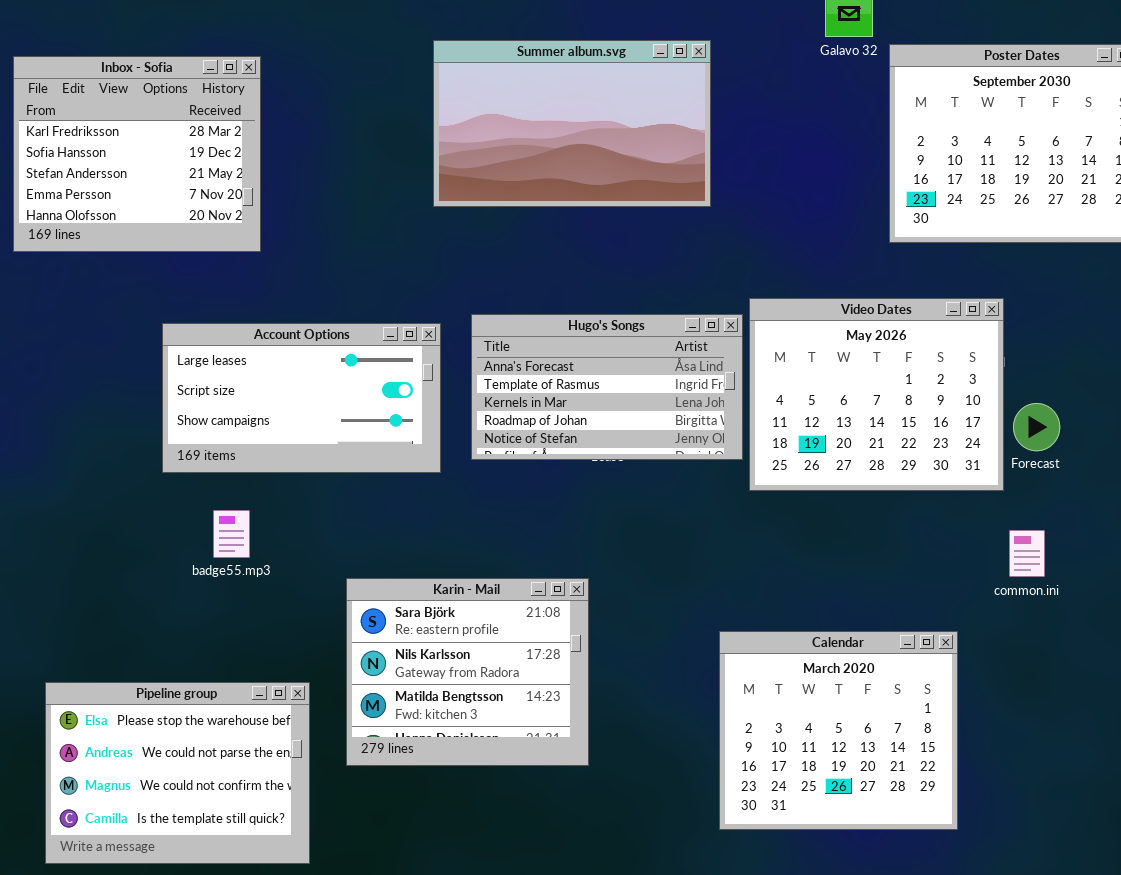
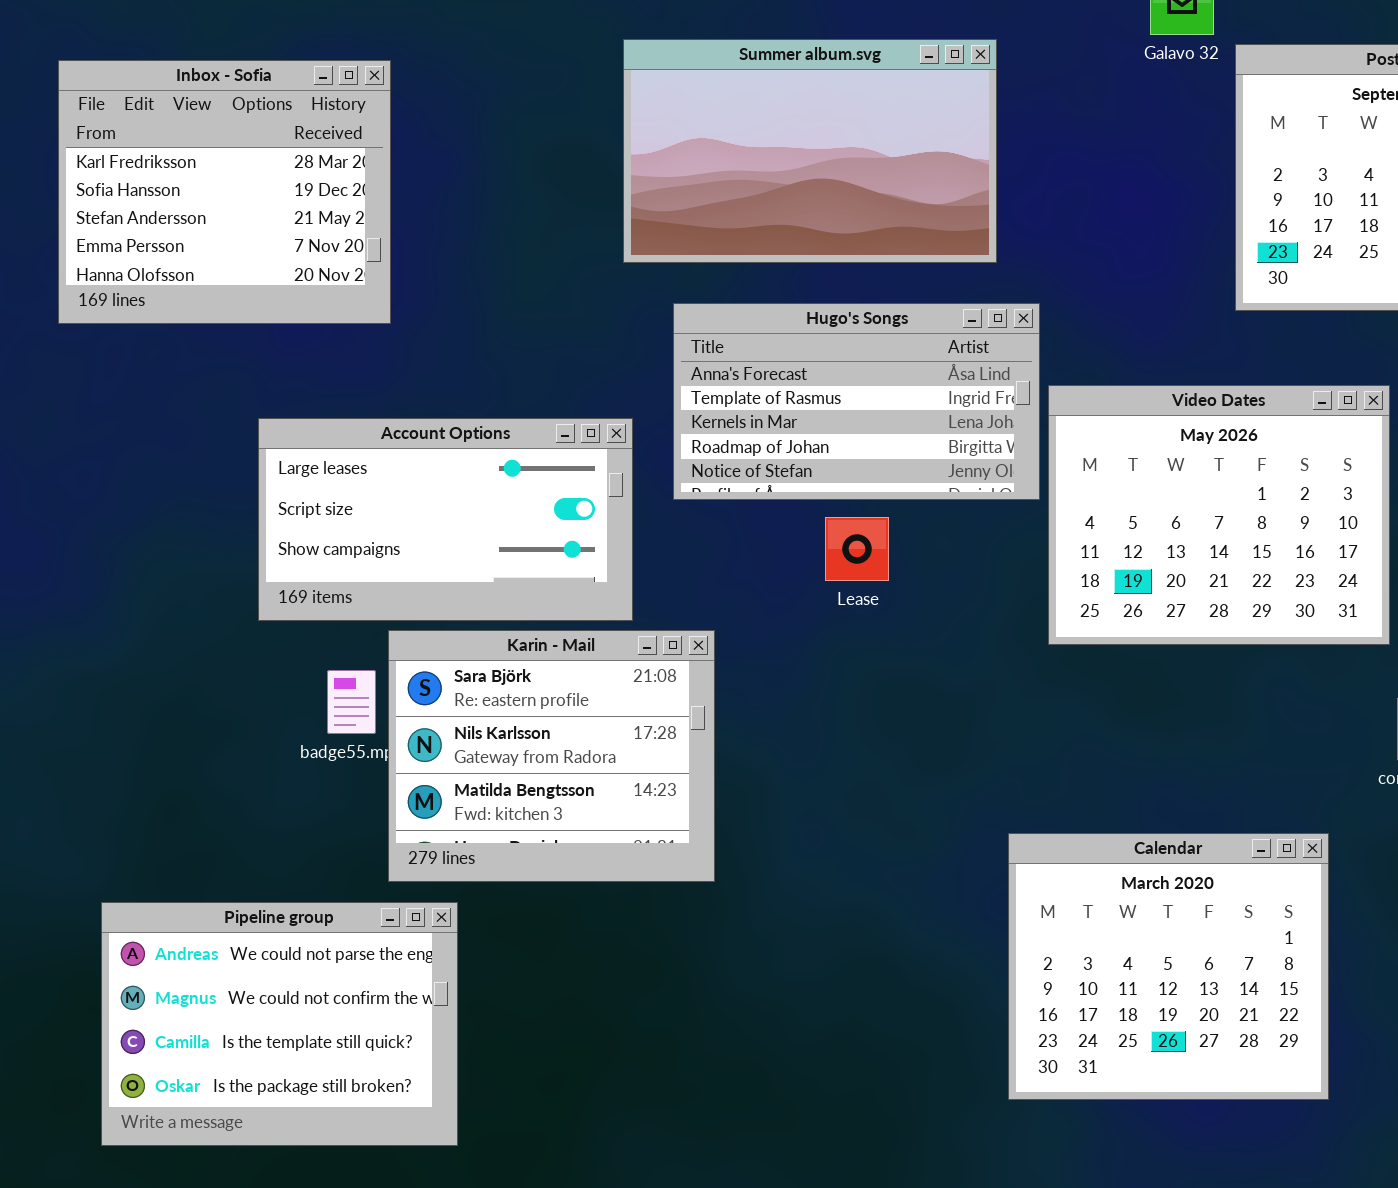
Hugo's Songs: [471,314,743,460] -> [673,303,1040,500], moved
Karin - Mail: [346,578,589,766] -> [388,630,715,882], moved
Pipeline group: [45,682,310,864] -> [101,902,458,1146], scrolled down 1 row

